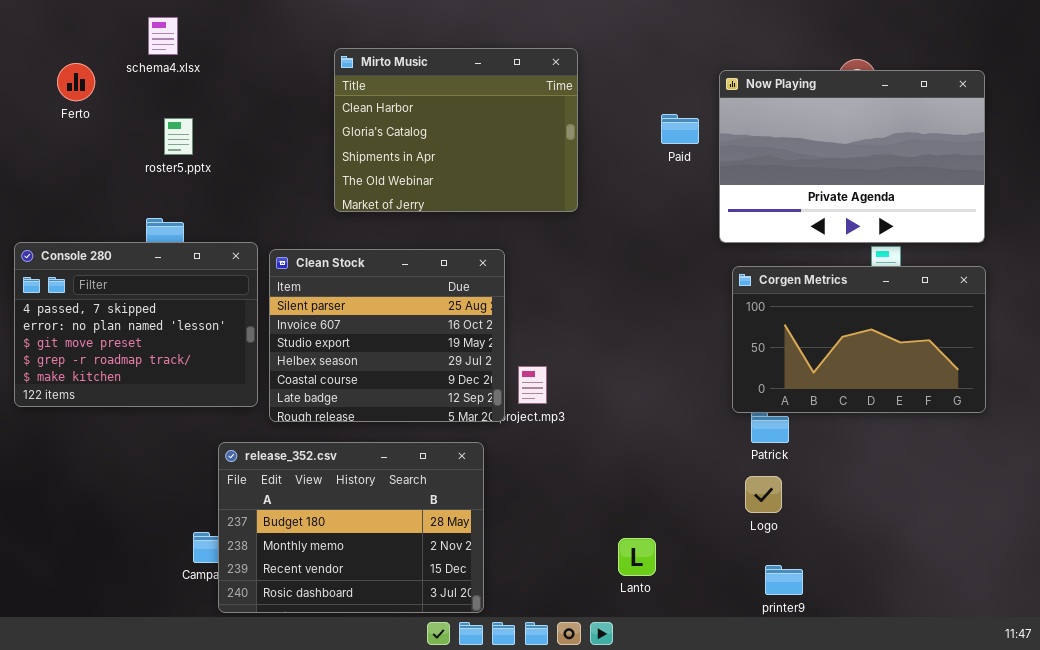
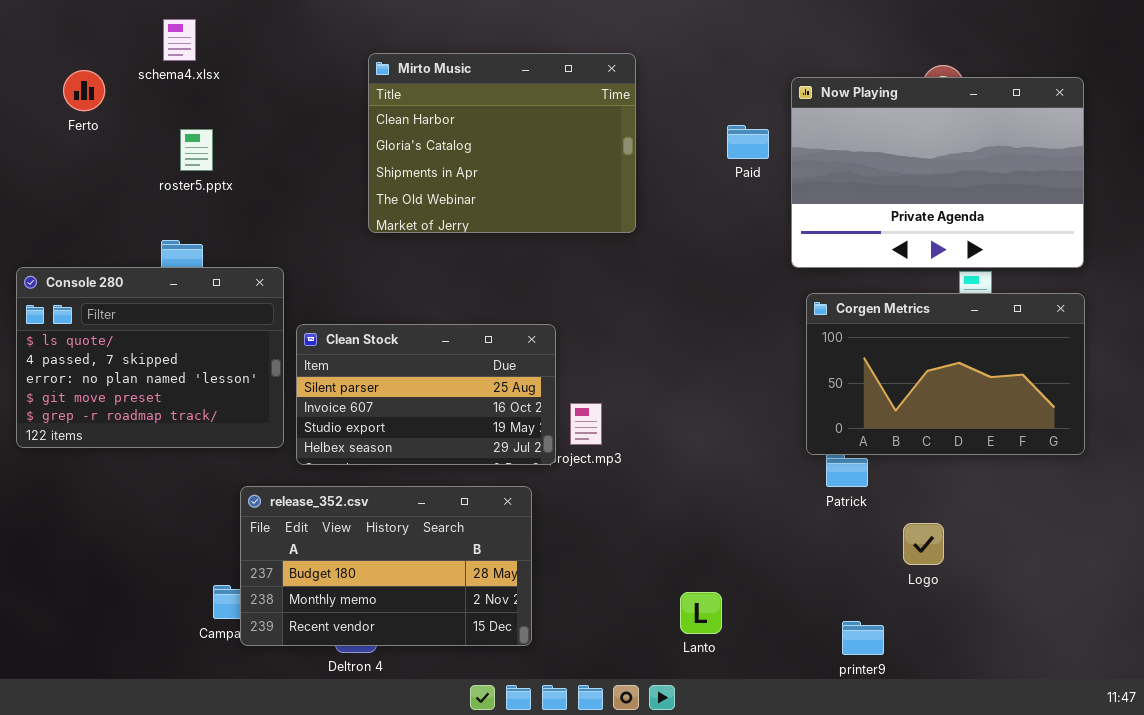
Console 280: [14,242,258,407] -> [16,267,284,448], scrolled up 1 row
Clean Stock: [269,249,505,422] -> [296,324,556,465], resized
release_352.csv: [218,442,484,613] -> [240,486,532,646], resized
Logo: [745,476,782,513] -> [903,523,944,565], moved

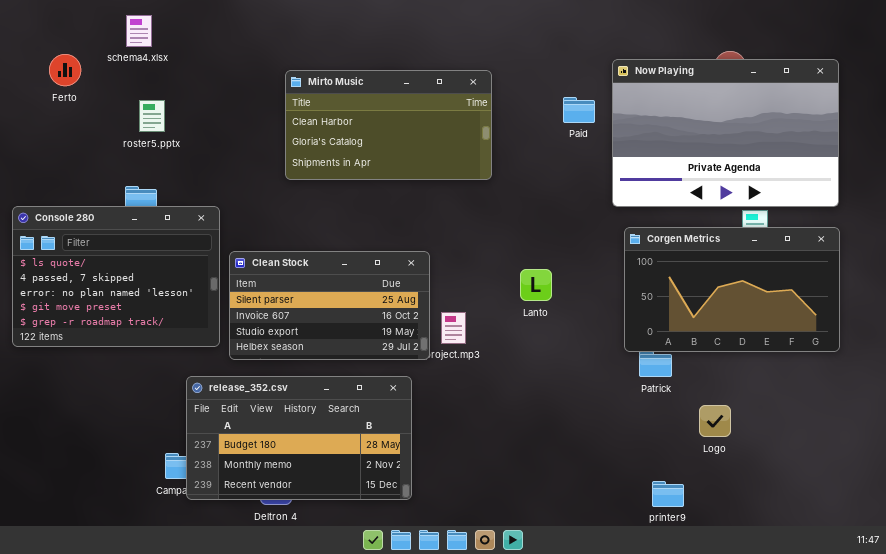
Mirto Music: [368,53,636,233] -> [285,70,492,180], resized
Lanto: [680,592,722,634] -> [520,269,552,301], moved

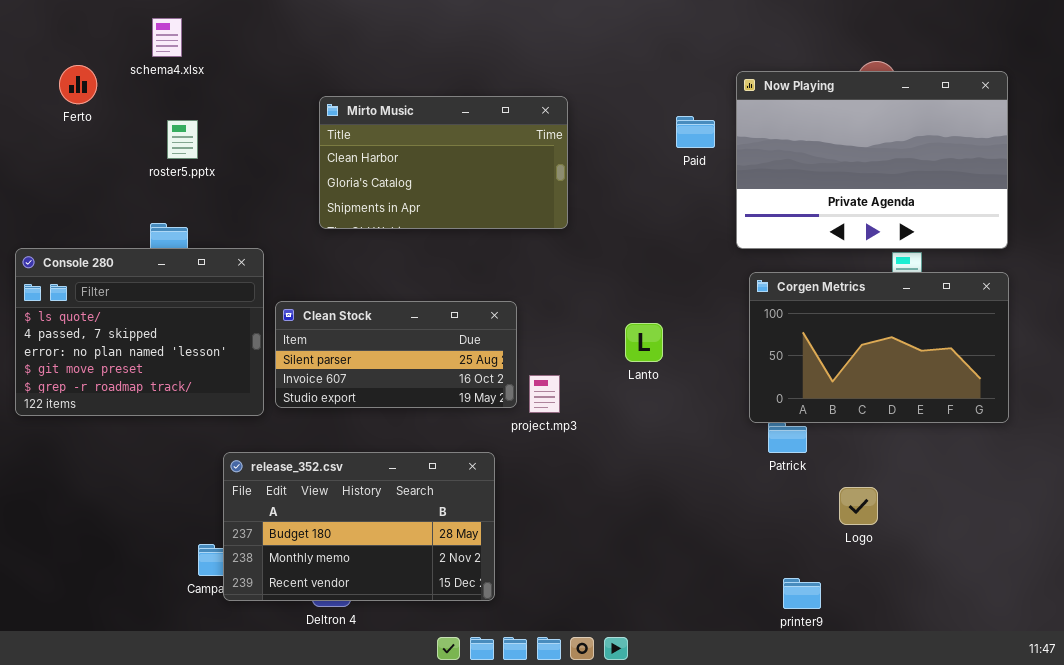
Mirto Music: [285,70,492,180] -> [319,96,568,229], moved
Clean Stock: [229,251,430,360] -> [275,301,517,408], resized

